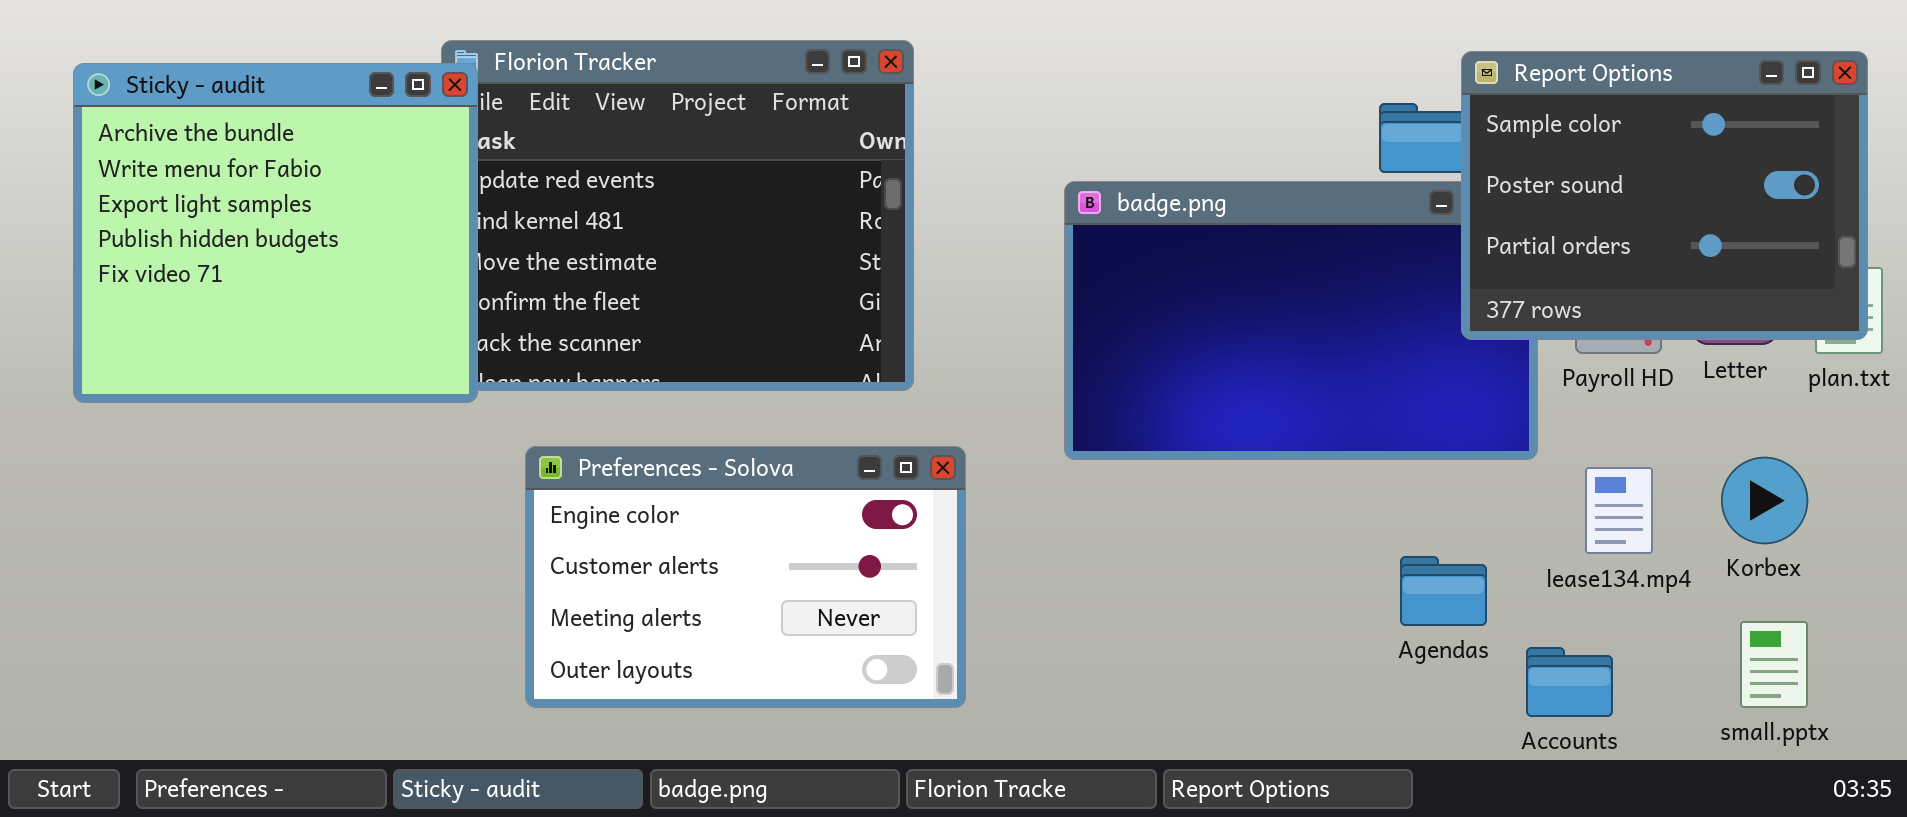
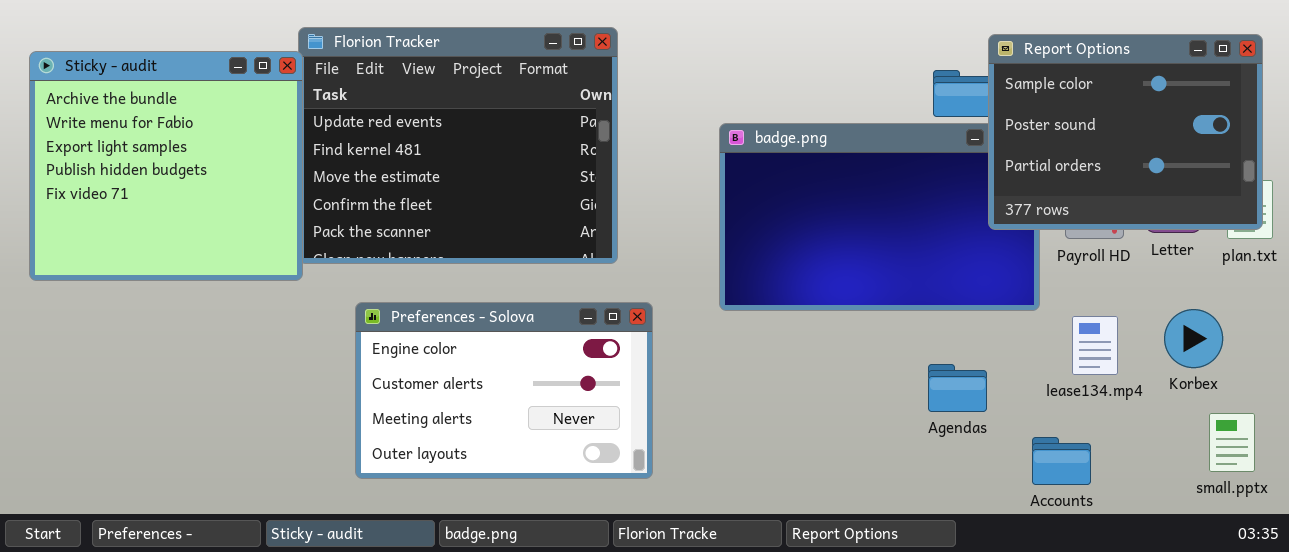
Sticky - audit: [73,63,478,403] -> [29,51,303,281], moved
Agendas: [1400,556,1487,626] -> [928,364,987,412], moved
small.pptx: [1740,621,1808,708] -> [1209,413,1255,472], moved

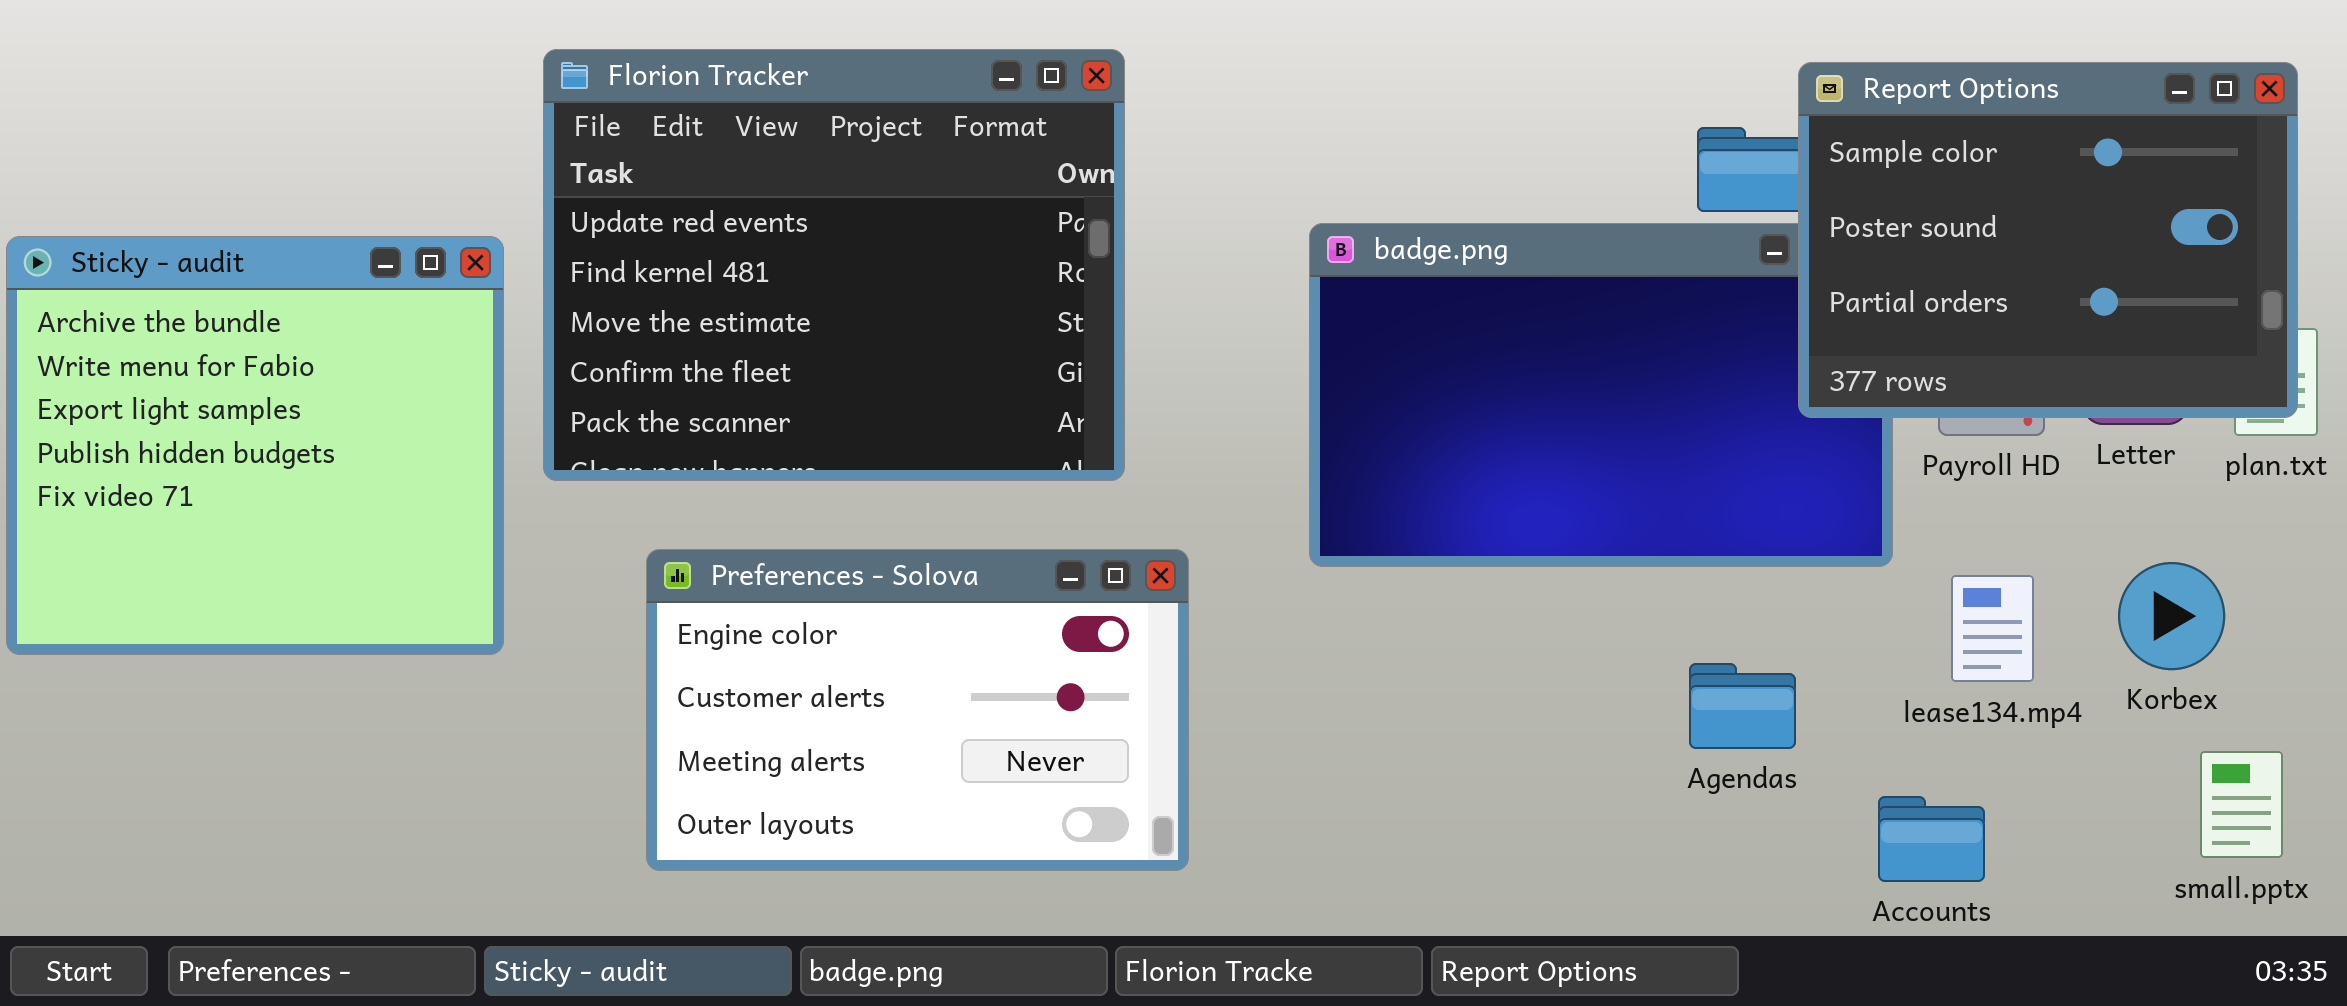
Sticky - audit: [29,51,303,281] -> [6,236,504,655], moved

